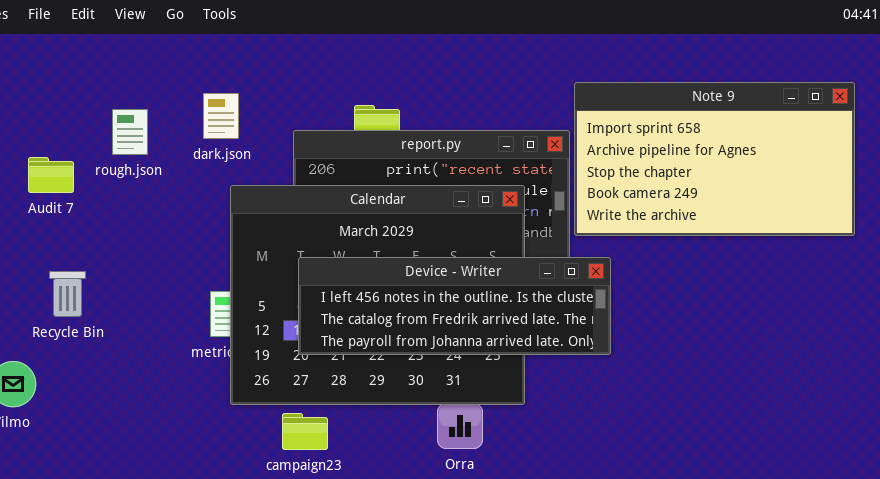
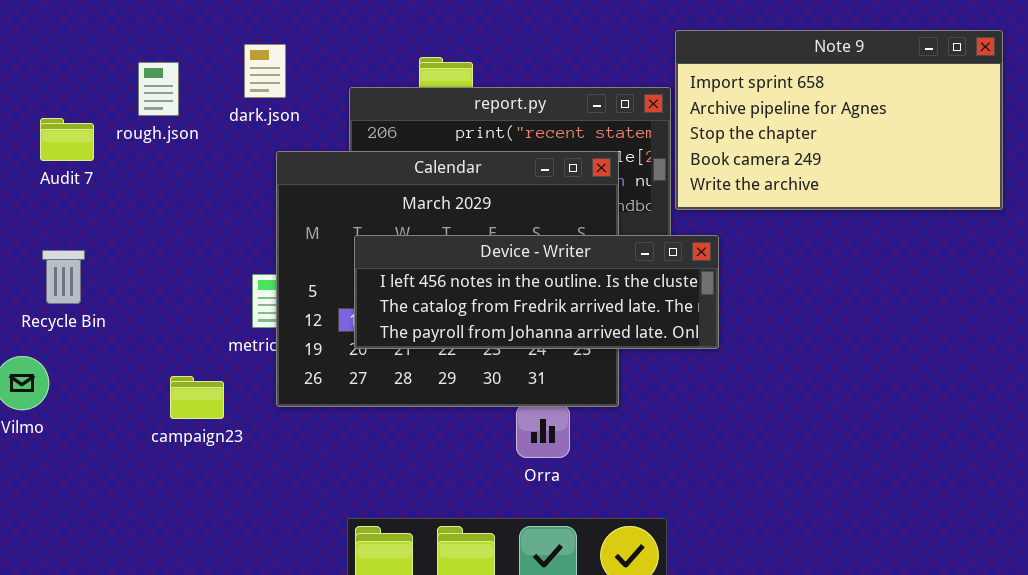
Recycle Bin: [49,271,86,317] -> [42,250,85,304], moved
campaign23: [282,413,328,450] -> [170,376,224,419], moved

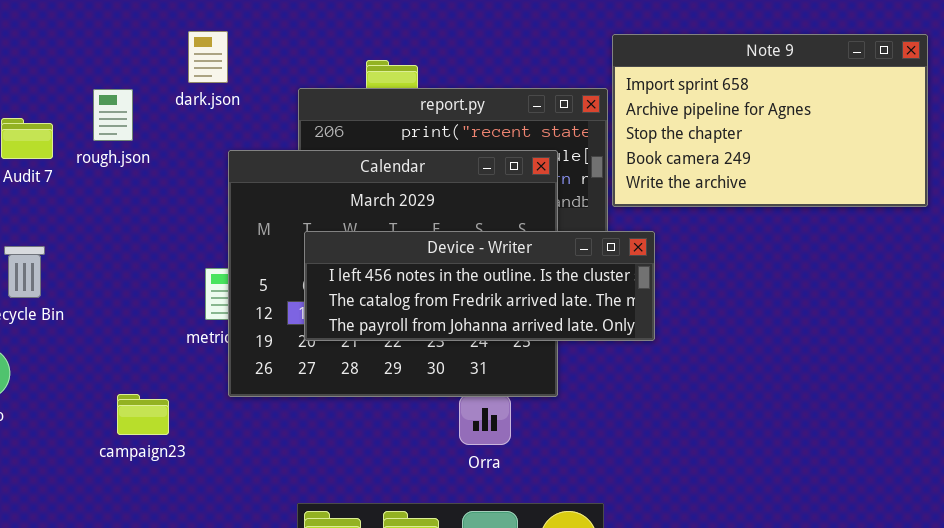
dark.json: [244,44,286,98] -> [188,31,228,83], moved
rough.json: [138,62,179,116] -> [93,89,133,141], moved
campaign23: [170,376,224,419] -> [117,394,169,435], moved

